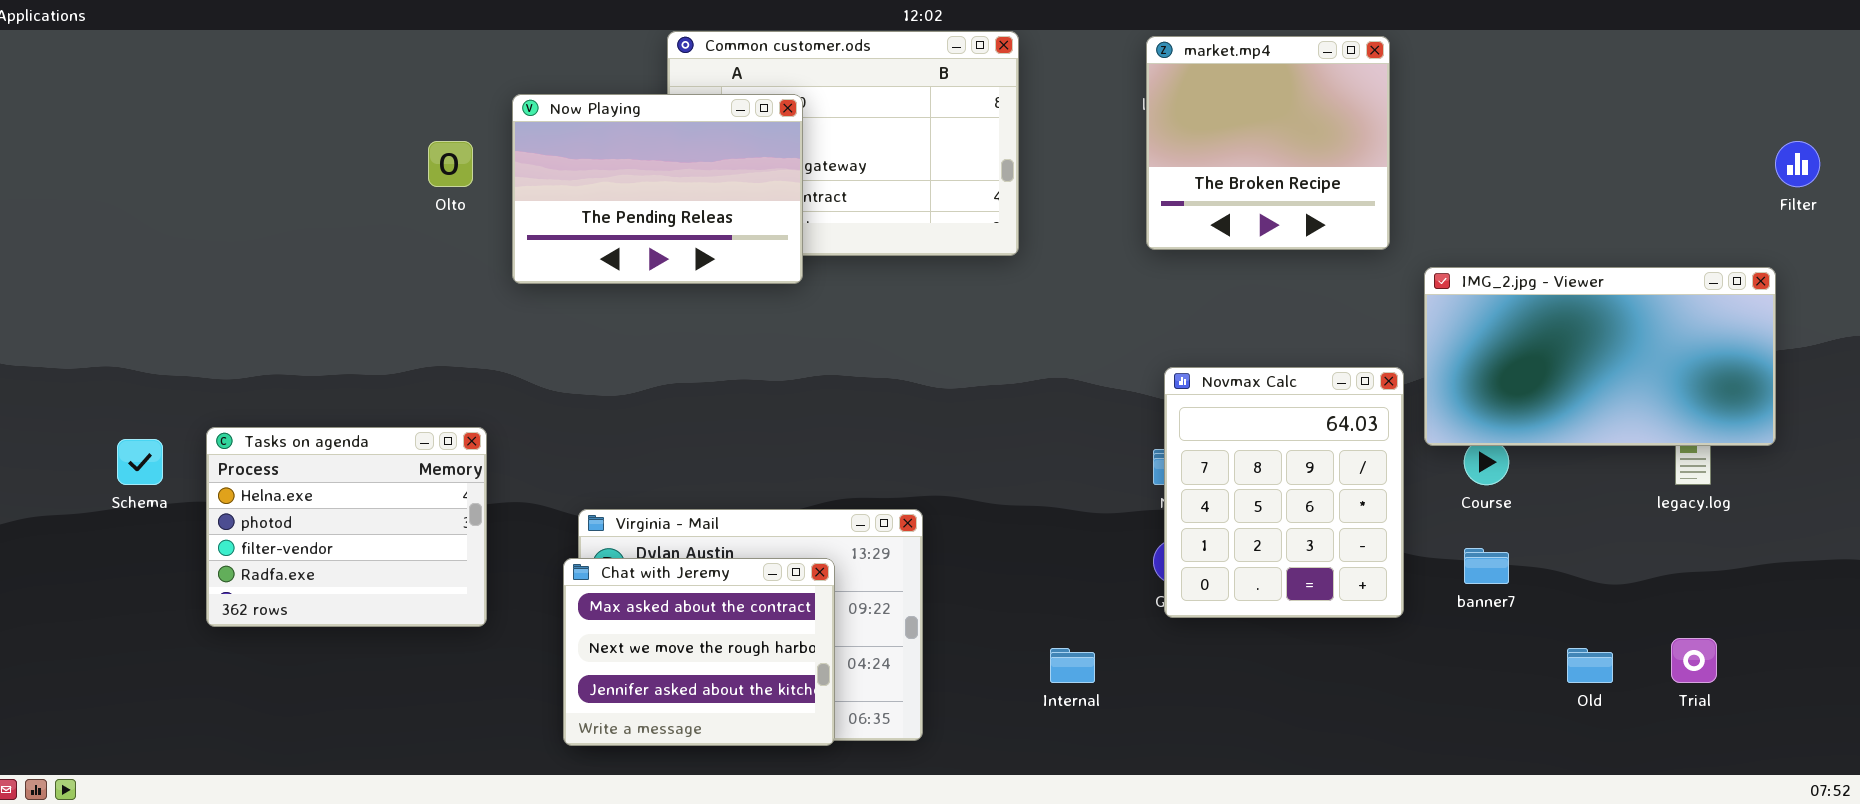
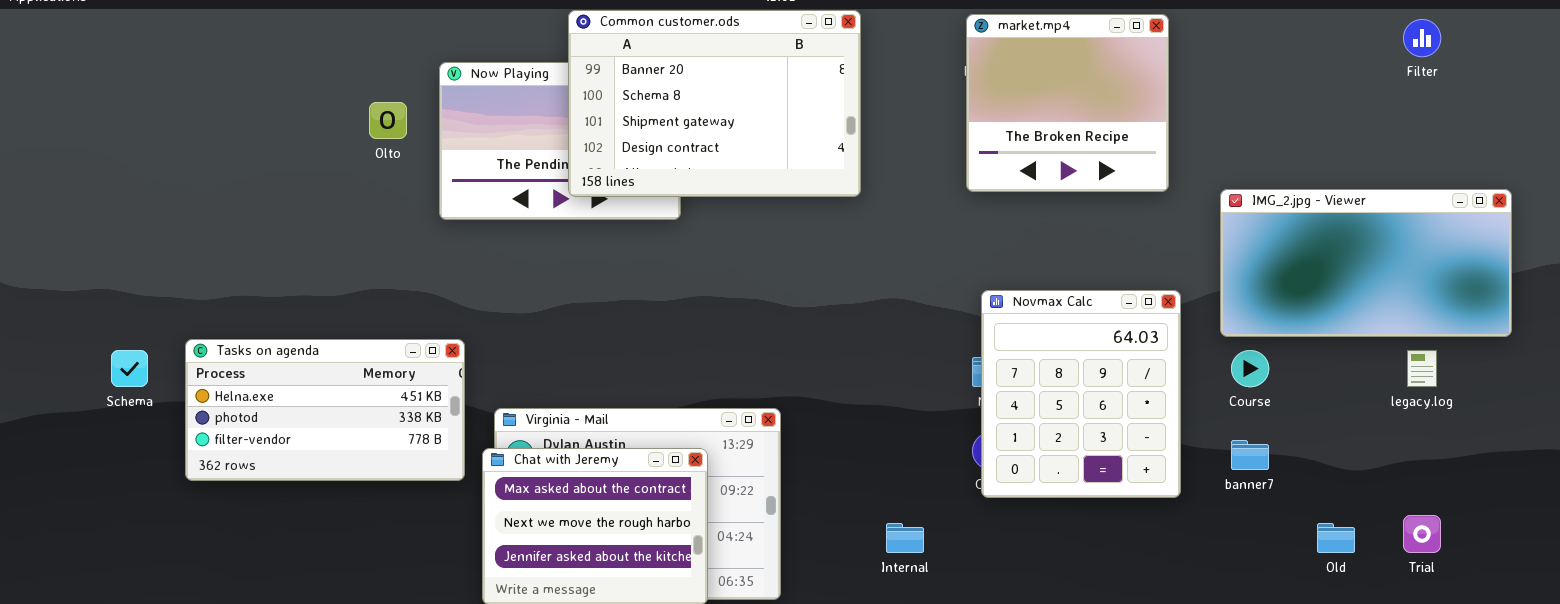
Common customer.ods: [667,31,1019,256] -> [568,10,861,197], raised
Filter: [1775,141,1820,187] -> [1403,19,1441,57], moved
IMG_2.jpg - Viewer: [1424,267,1776,446] -> [1220,189,1512,337], moved
Tasks on agenda: [206,427,487,627] -> [185,339,465,481], resized

